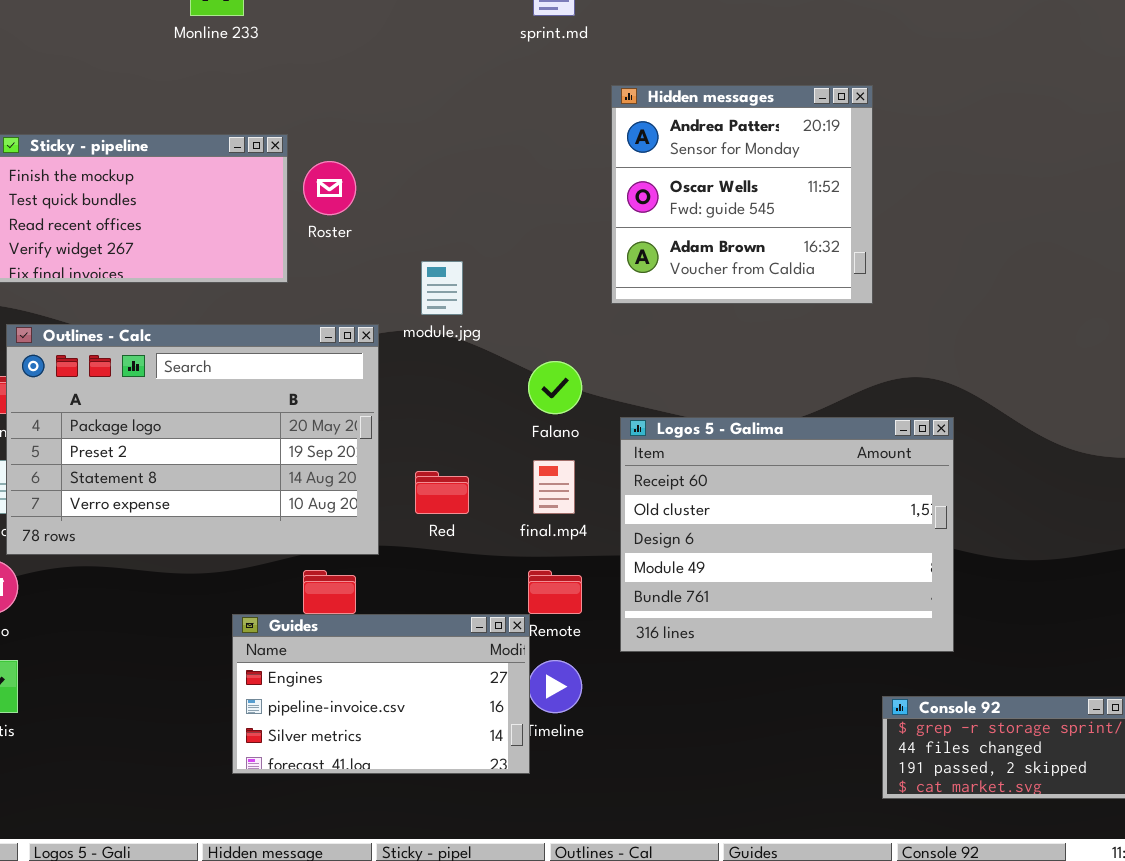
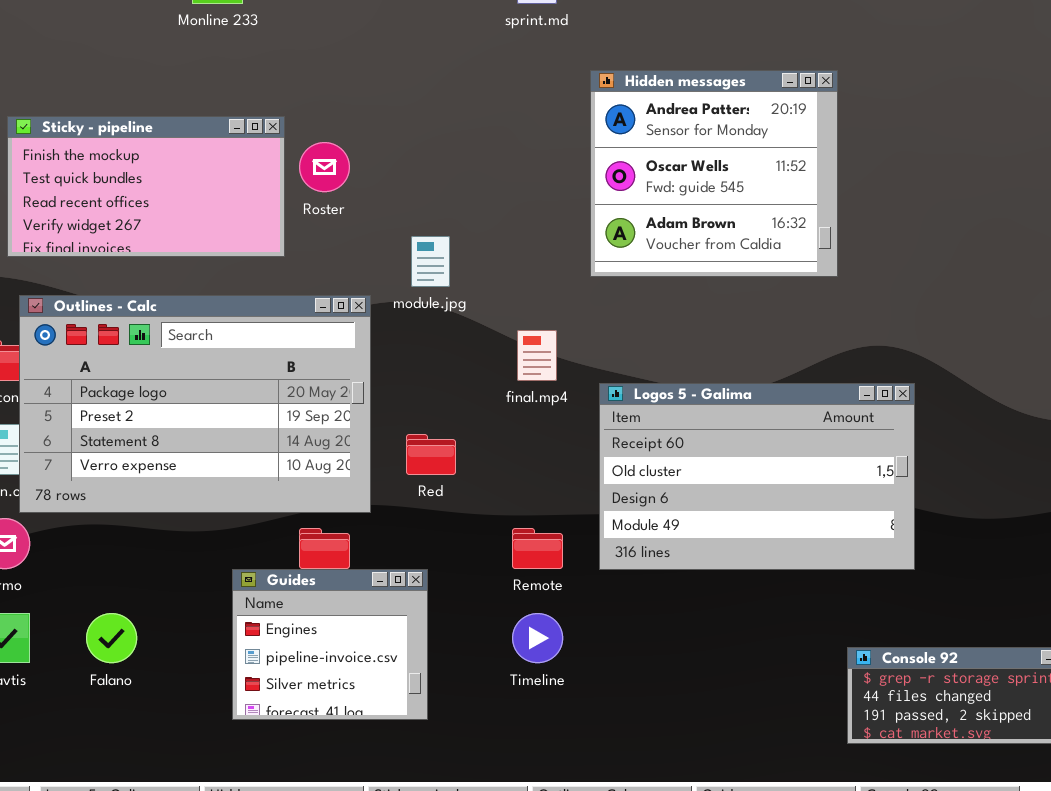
Falano: [528,361,582,414] -> [86,613,137,663], moved
Logos 5 - Galima: [620,417,954,652] -> [599,383,915,570], resized
final.mp4: [533,460,575,514] -> [517,330,557,381], moved
Guides: [232,614,530,774] -> [232,569,428,720], resized

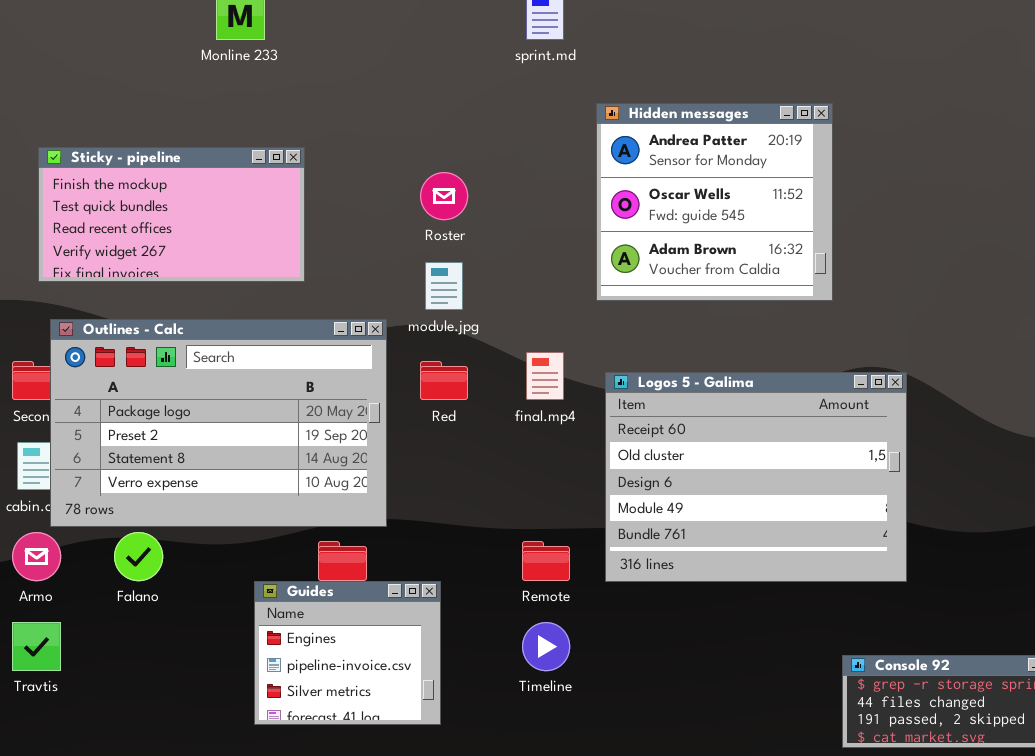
Roster: [299,142,350,192] -> [420,172,468,220], moved
Logos 5 - Galima: [599,383,915,570] -> [605,372,907,582], resized
Red: [406,434,456,475] -> [420,361,468,400], moved
Falano: [86,613,137,663] -> [114,532,163,581], moved

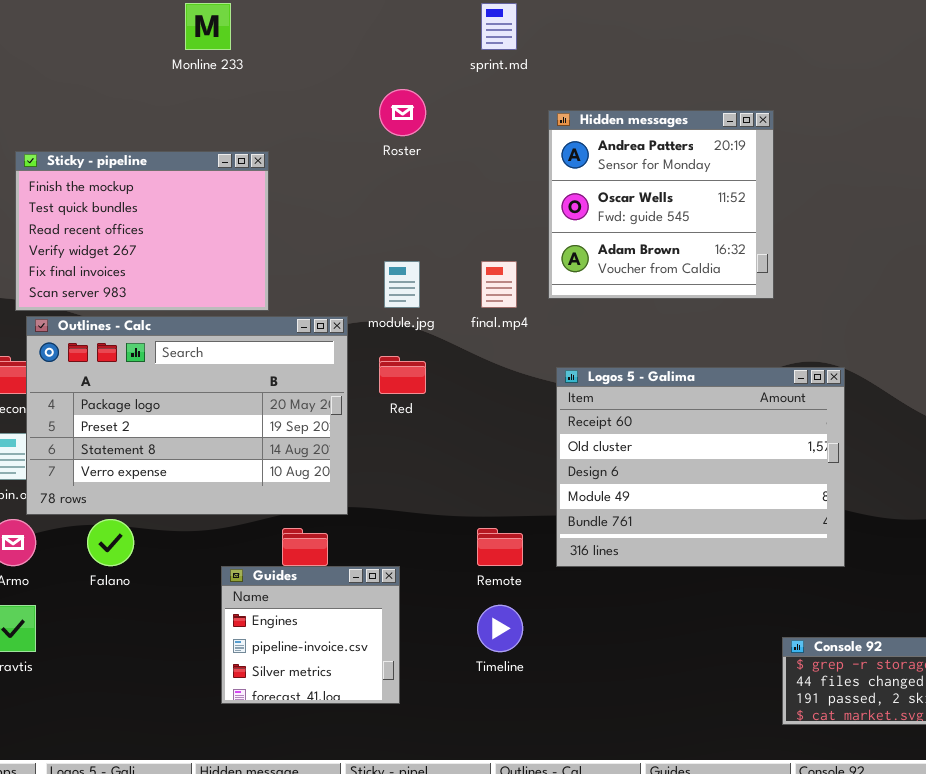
Sticky - pipeline: [38,147,305,282] -> [15,151,269,311], resized
Roster: [420,172,468,220] -> [379,89,426,136], moved
final.mp4: [526,352,564,400] -> [481,261,517,308], moved

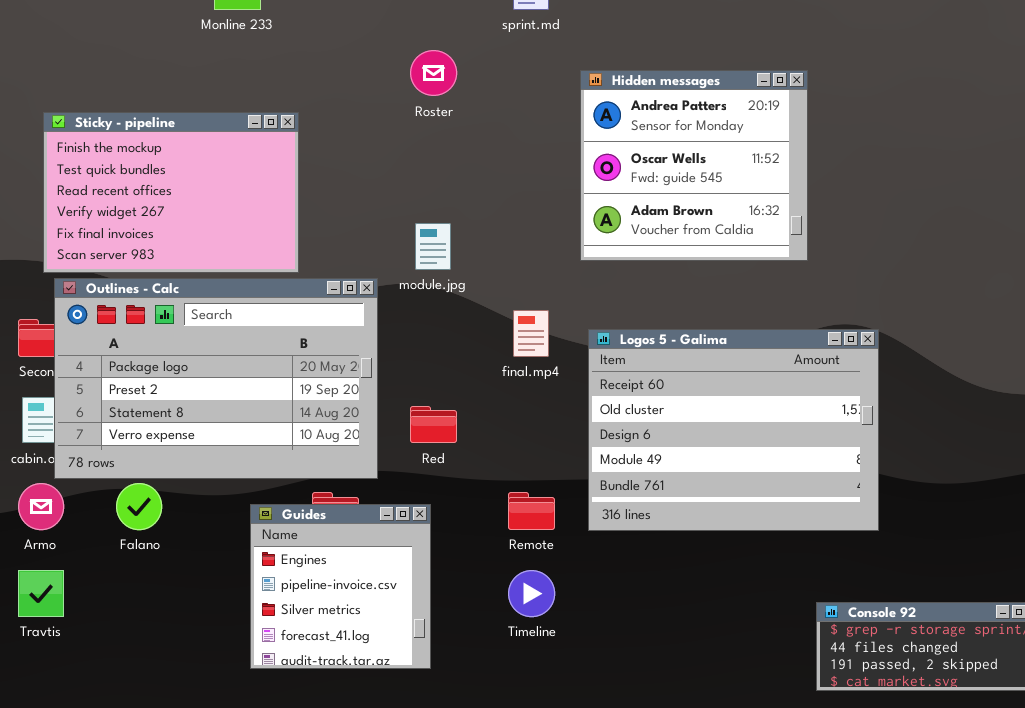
final.mp4: [481,261,517,308] -> [513,310,549,357], moved
Red: [379,356,426,394] -> [410,406,457,443], moved
Guides: [221,566,400,704] -> [250,504,431,669], resized

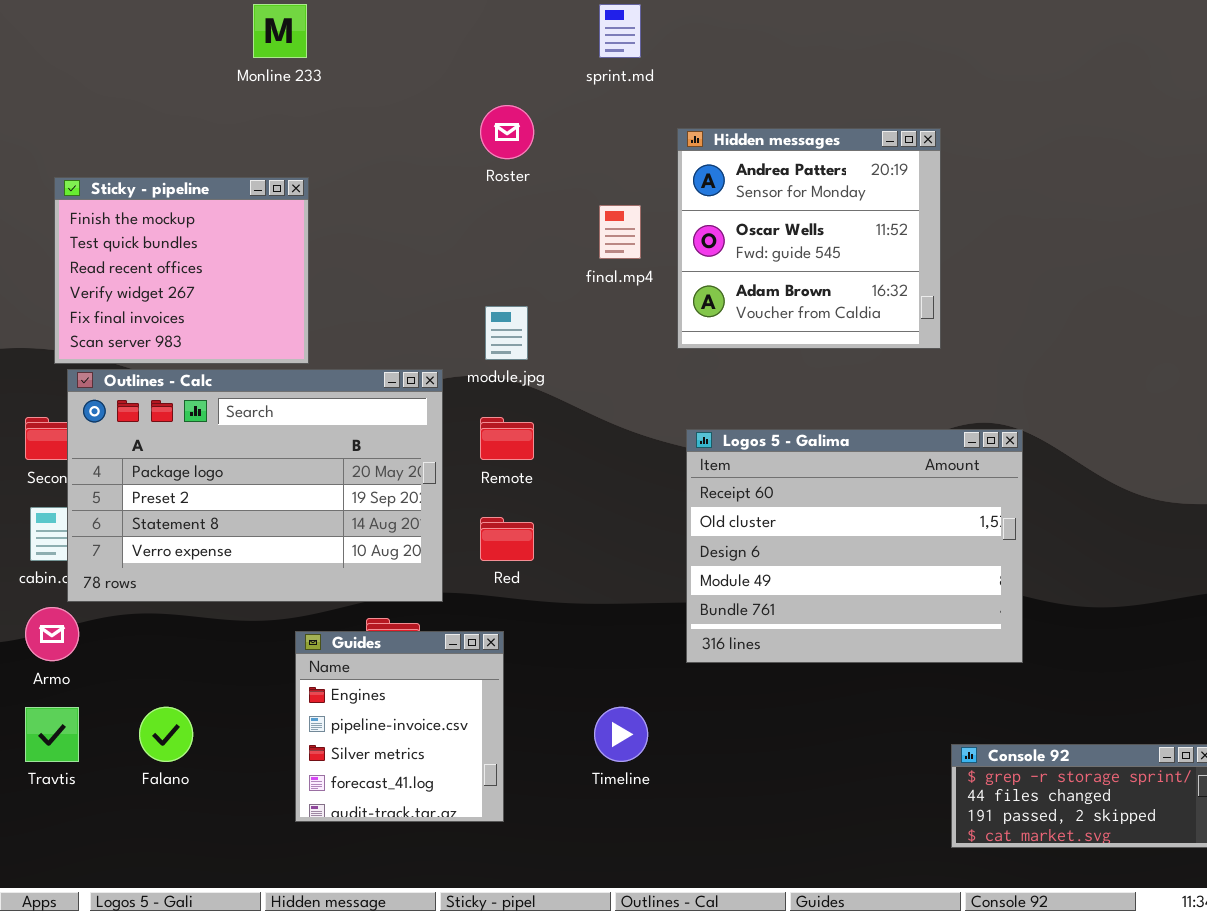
Sticky - pipeline: [43,112,299,273] -> [54,177,309,364], resized
final.mp4: [513,310,549,357] -> [599,205,641,259], moved
Falano: [116,483,162,530] -> [139,707,193,762], moved
Remote: [508,492,555,530] -> [480,417,534,460], moved

